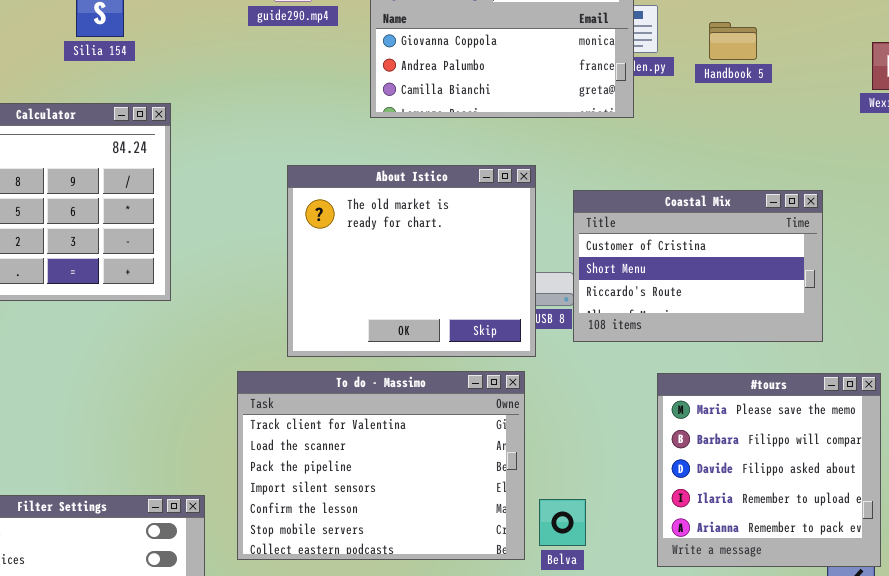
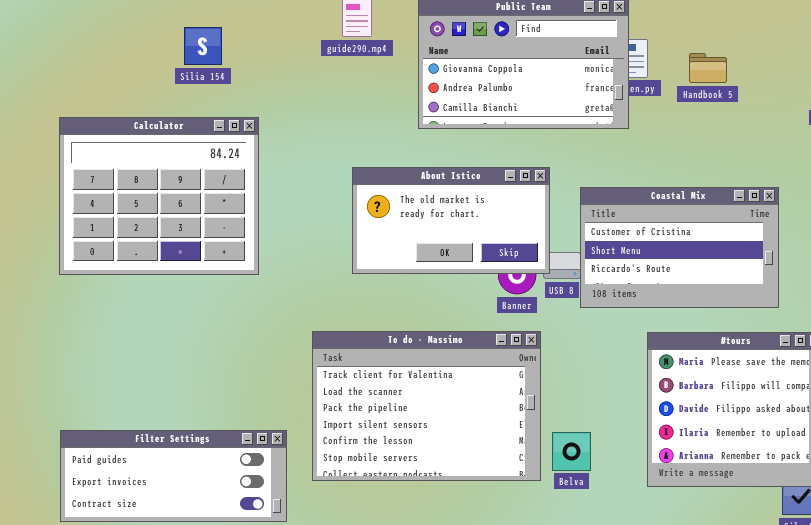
About Istico: [287,165,536,357] -> [352,167,550,274], resized

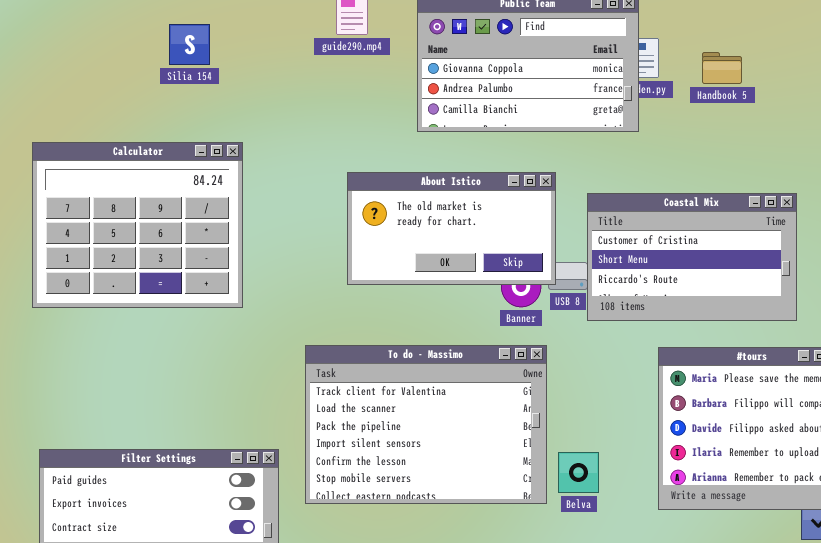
Calculator: [59,117,259,275] -> [32,142,243,308], moved

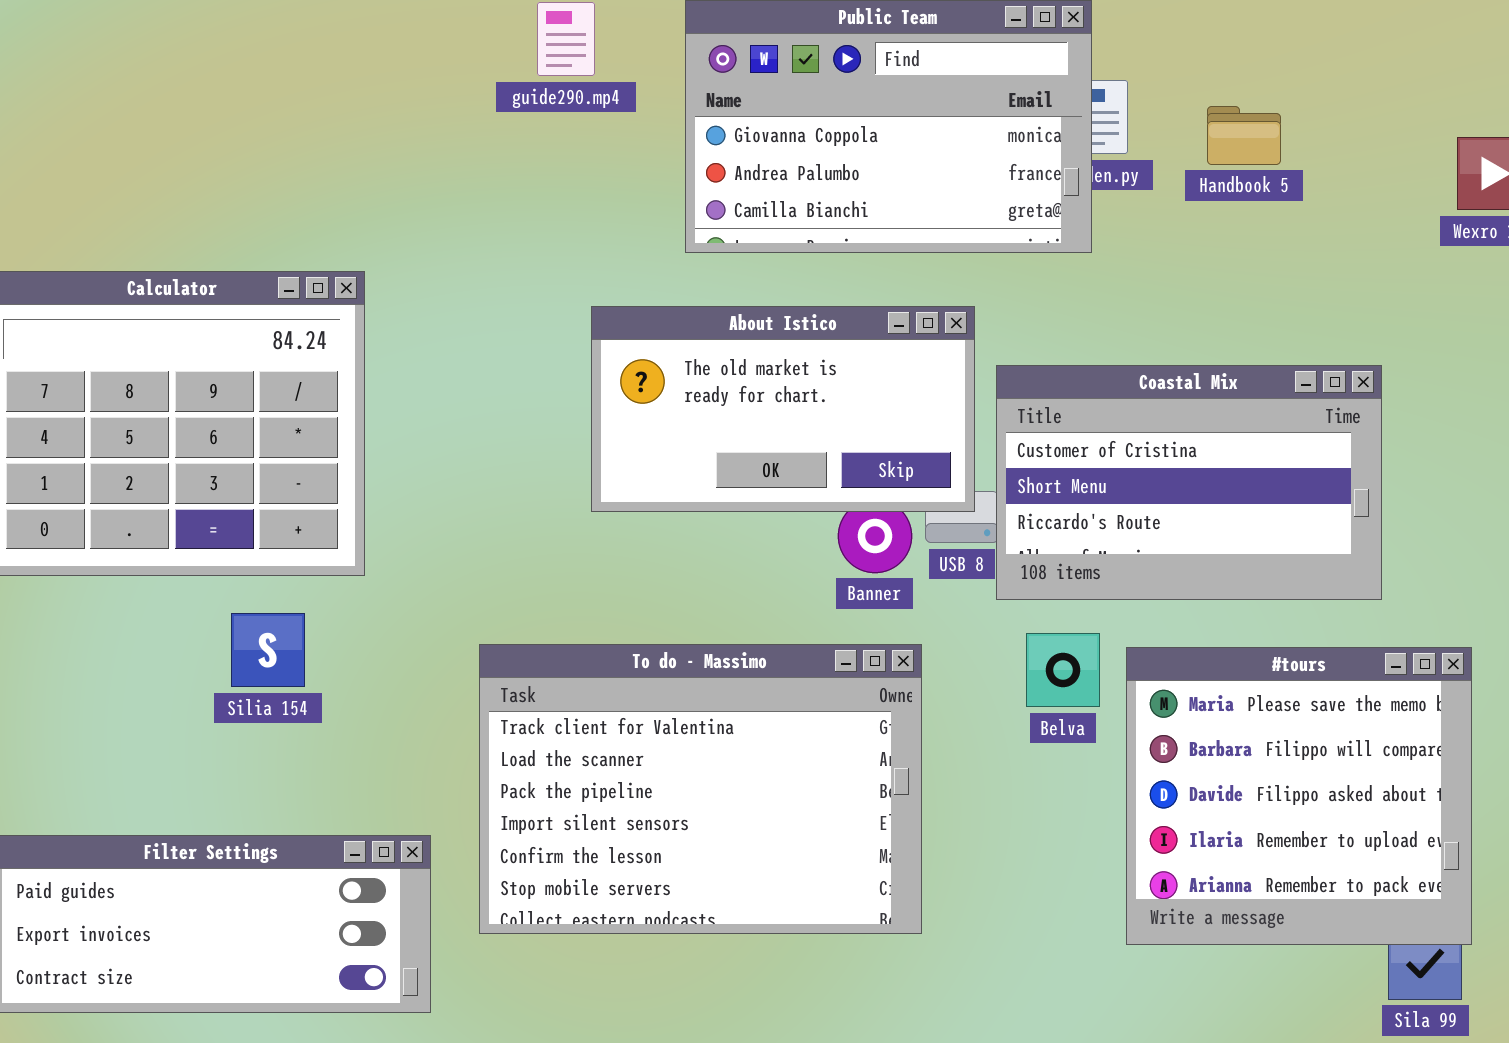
Silia 154: [169,24,210,65] -> [231,613,305,687], moved
About Istico: [347,172,556,285] -> [591,306,975,512], moved
Belva: [558,452,599,493] -> [1026,633,1100,707], moved

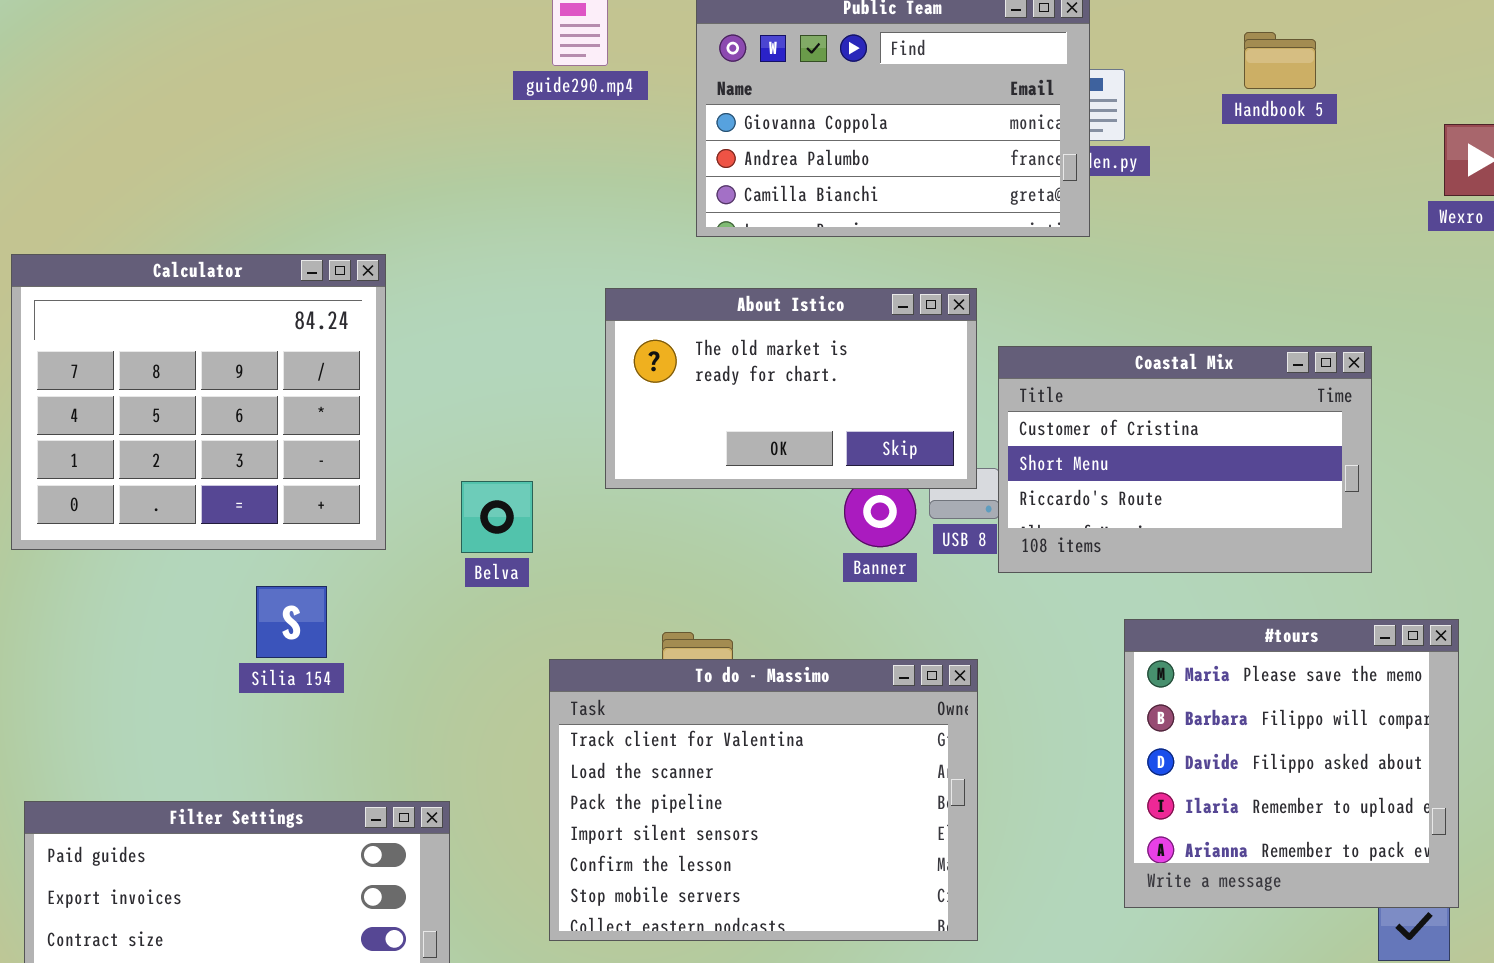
Handbook 5: [1207,106,1281,165] -> [1244,32,1316,89], moved
Belva: [1026,633,1100,707] -> [461,481,533,553], moved
To do - Massimo: [479,644,922,934] -> [549,659,978,941], moved

